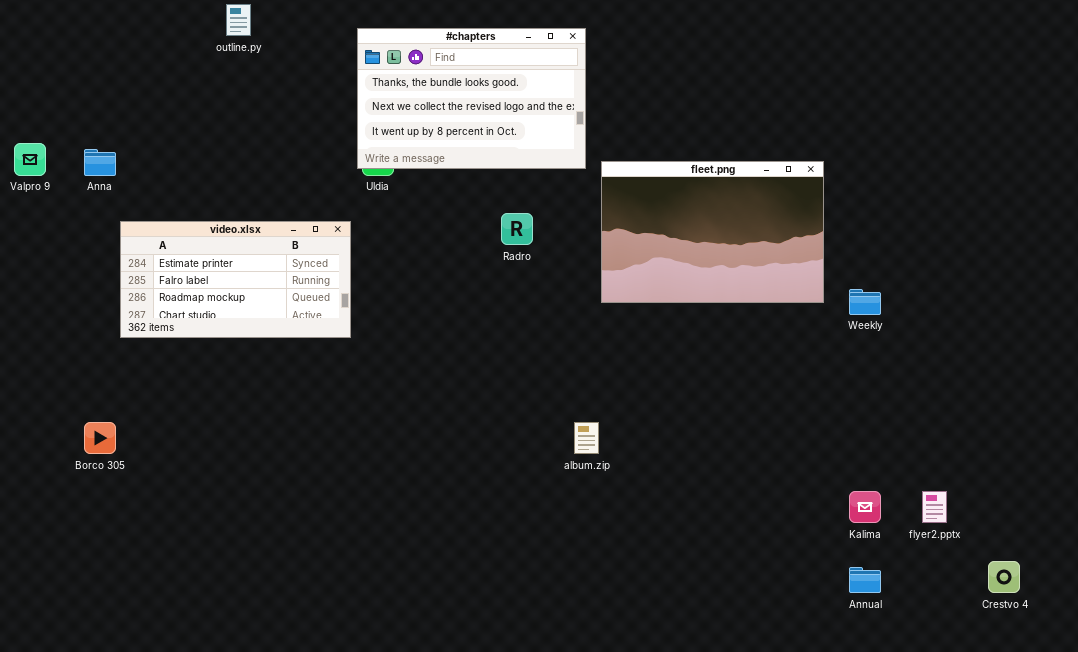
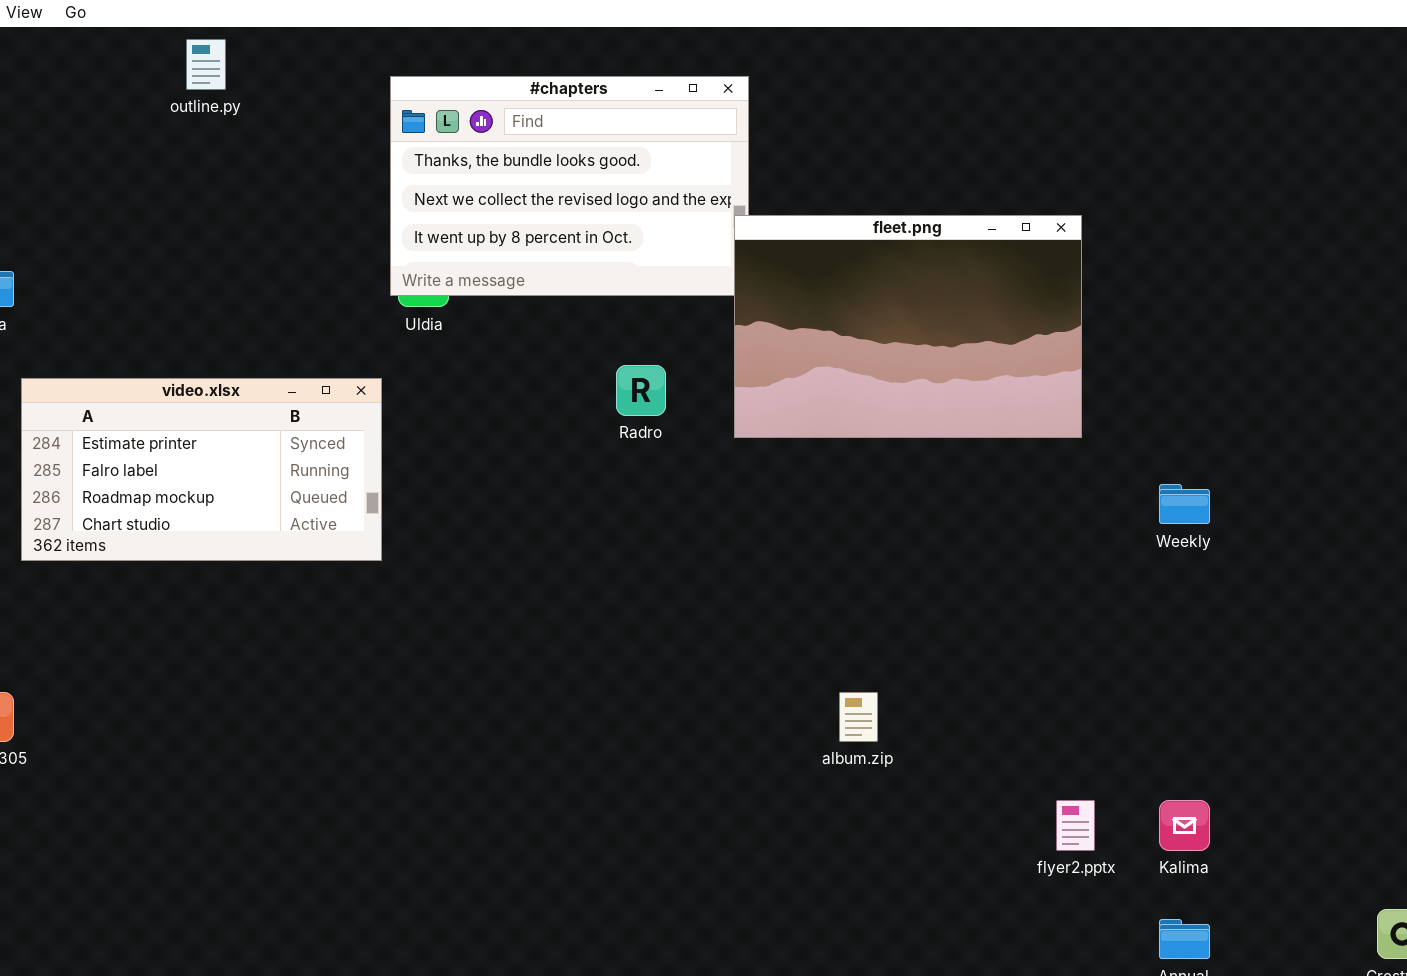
fleet.png: [601,161,824,303] -> [734,215,1082,438], moved
album.zip: [574,422,599,454] -> [839,692,878,742], moved
flyer2.pptx: [922,491,947,523] -> [1056,800,1095,851], moved

